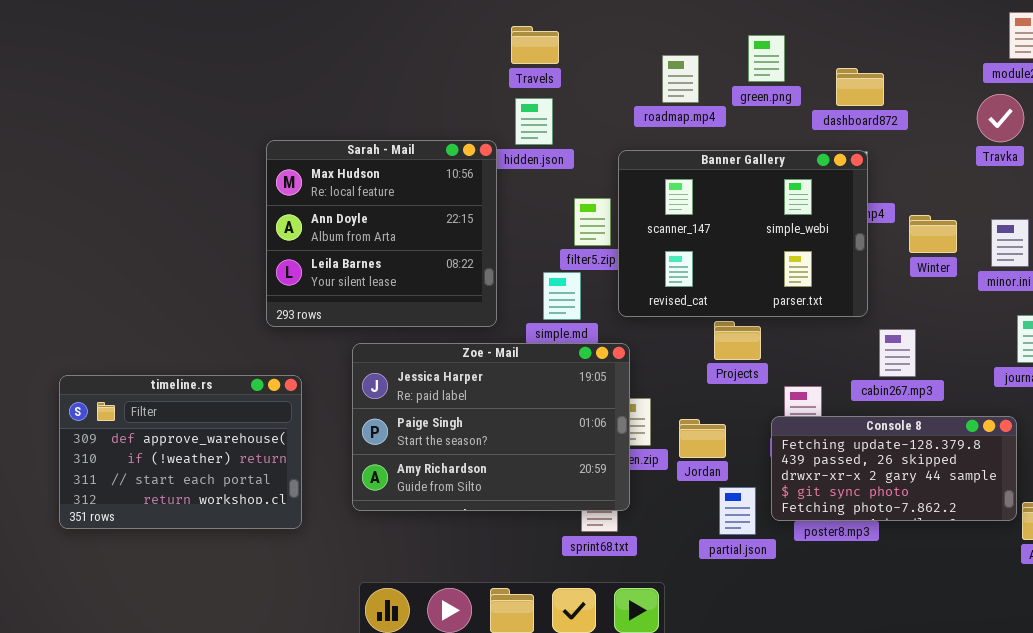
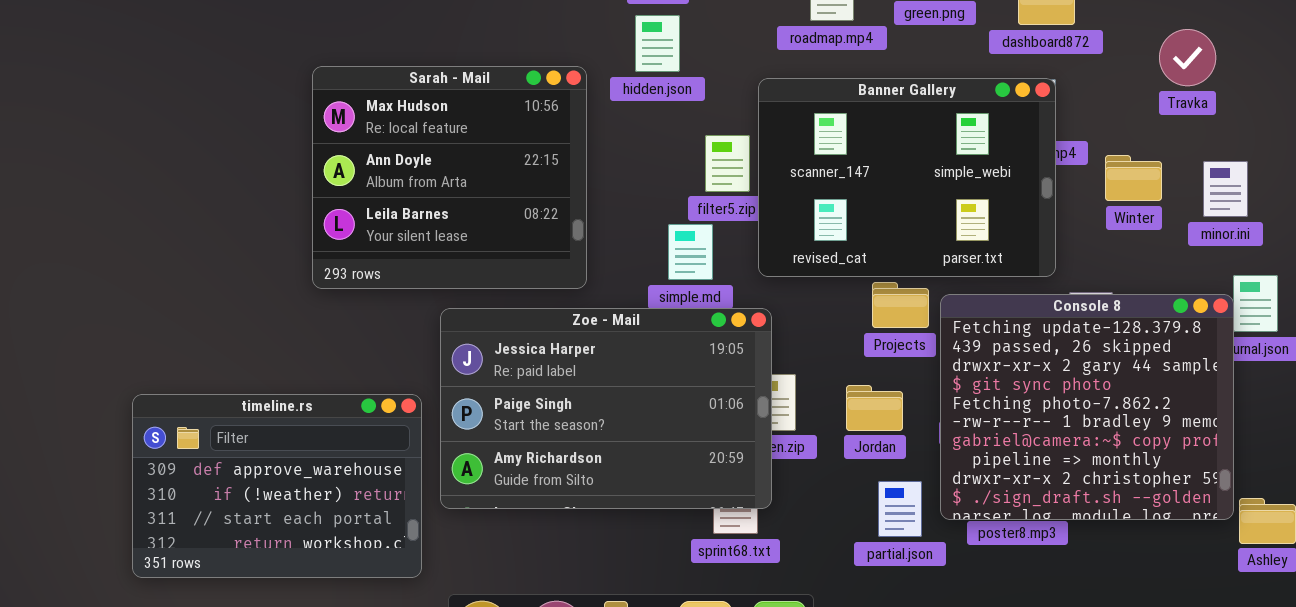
Travka: [977,94,1024,142] -> [1159,29,1216,86], moved
Sarah - Mail: [266,140,497,327] -> [312,66,587,289], moved
timeline.rs: [59,375,302,529] -> [132,394,422,578], moved
Console 8: [771,416,1017,521] -> [940,294,1234,520], resized
Jordan: [679,419,726,458] -> [846,385,903,431], moved

